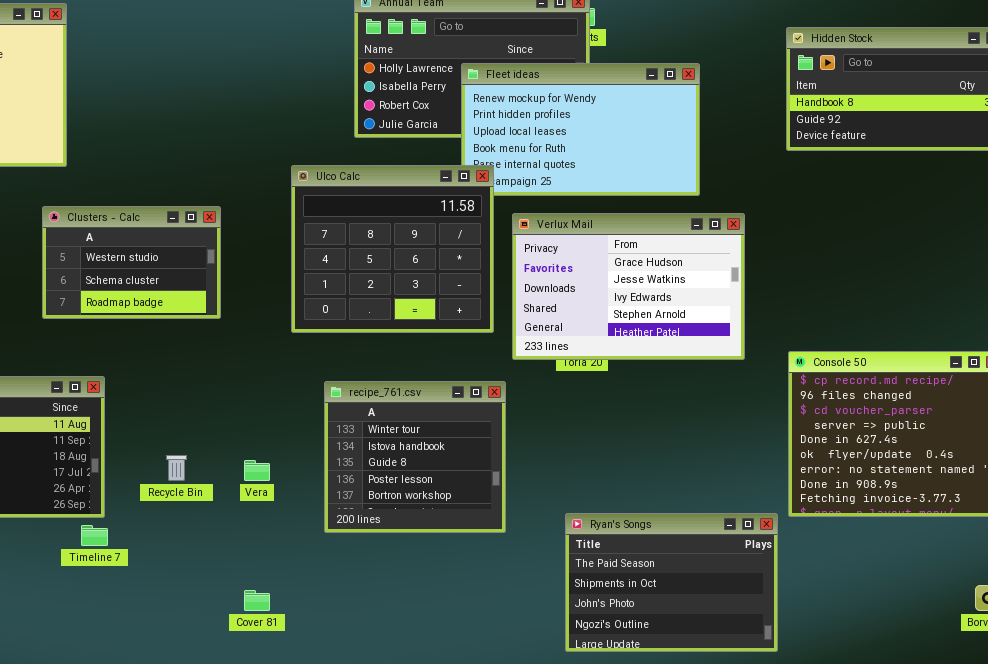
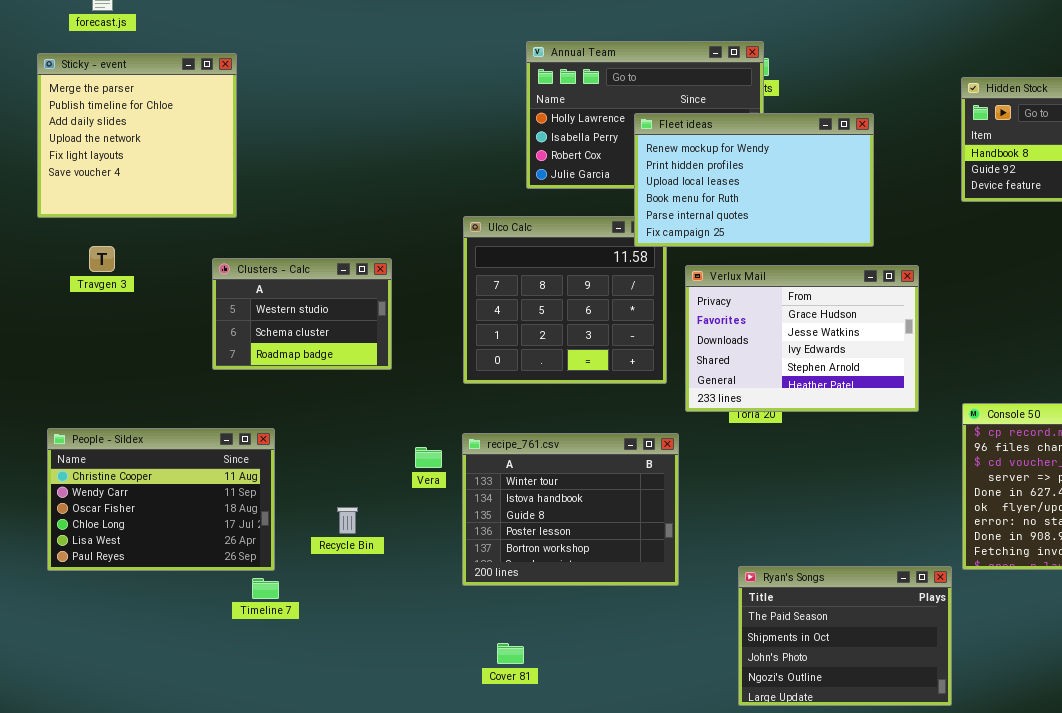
Fleet ideas: [461,63,700,196] -> [634,113,874,247], raised
recipe_761.csv: [324,381,506,533] -> [462,433,679,586], resized
Vera: [244,460,270,481] -> [415,447,442,468], moved
Cover 81: [244,590,270,611] -> [497,643,524,664], moved

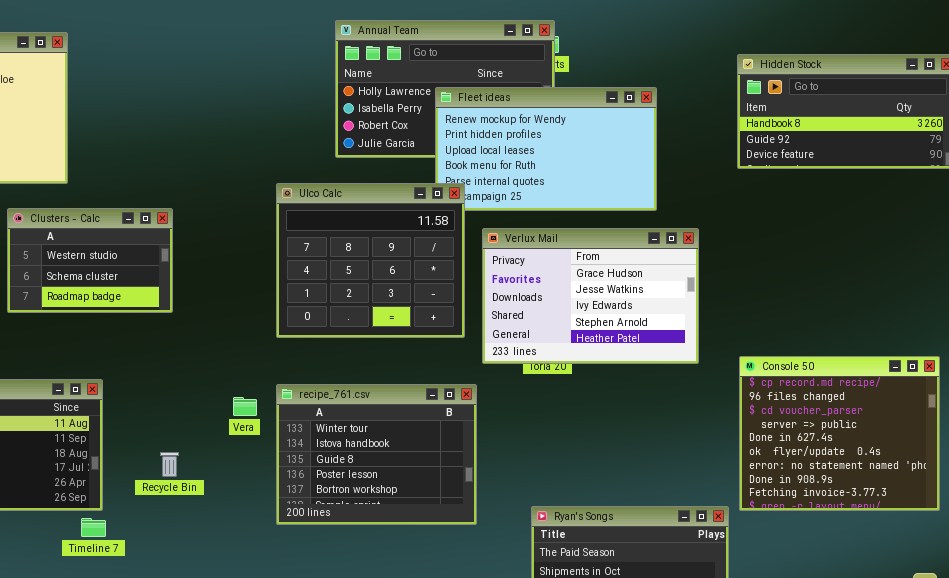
Ulco Calc: [463,216,667,384] -> [276,183,465,338], raised
Clusters - Calc: [212,258,392,370] -> [7,208,173,313], moved

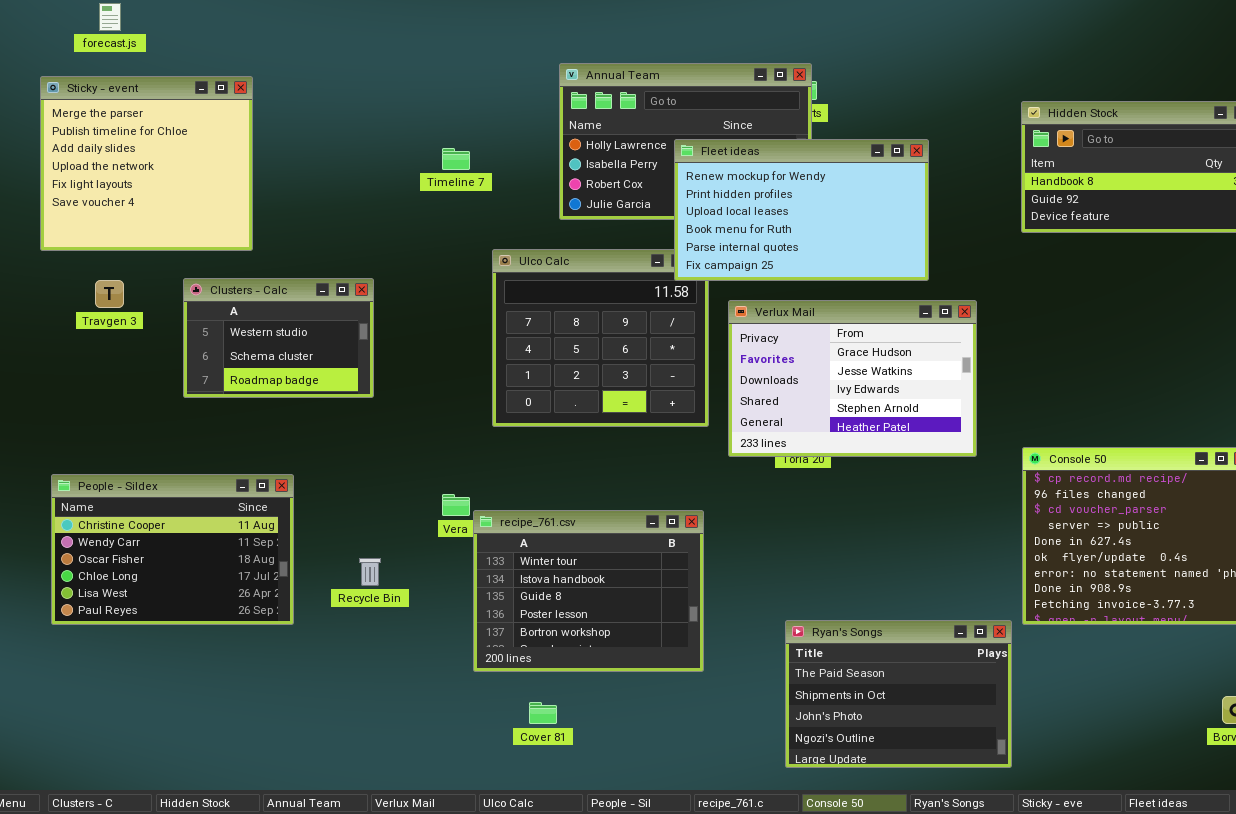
Fleet ideas: [435,87,657,211] -> [674,139,929,281], raised
recipe_761.csv: [276,384,477,525] -> [473,510,704,672], moved
Timeline 7: [81,518,106,537] -> [442,148,470,170], moved

